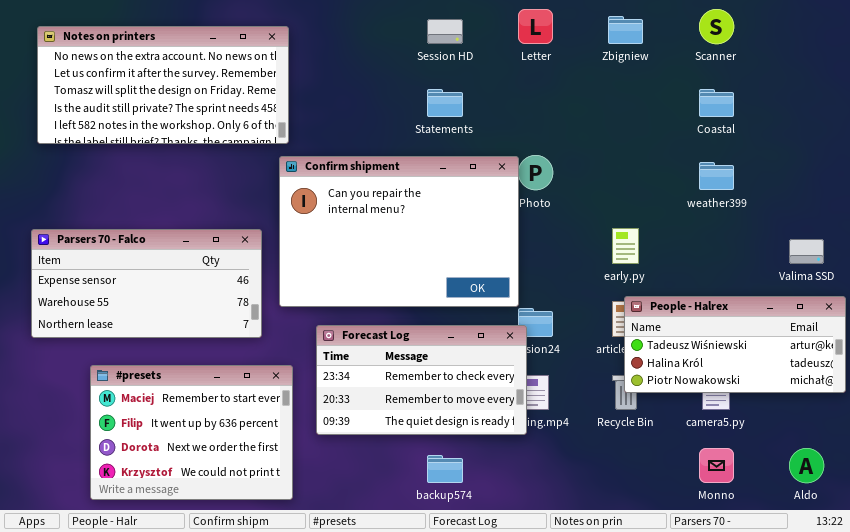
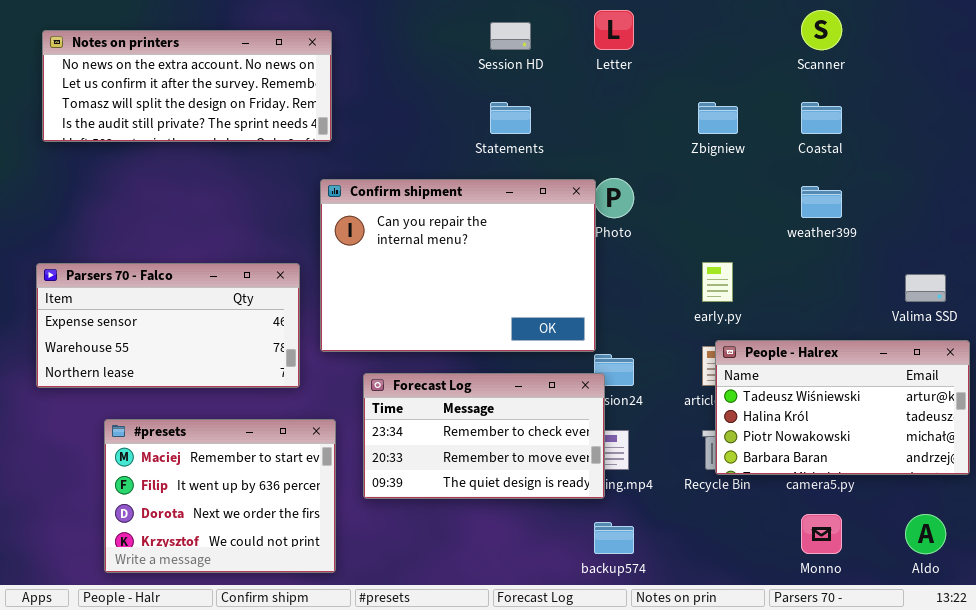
Zbigniew: [608,16,643,44] -> [698,102,738,134], moved
Notes on printers: [37,26,289,144] -> [42,30,332,142], resized
People - Halrex: [624,296,846,393] -> [715,340,970,475], resized
backup574: [427,455,463,483] -> [594,522,634,554], moved

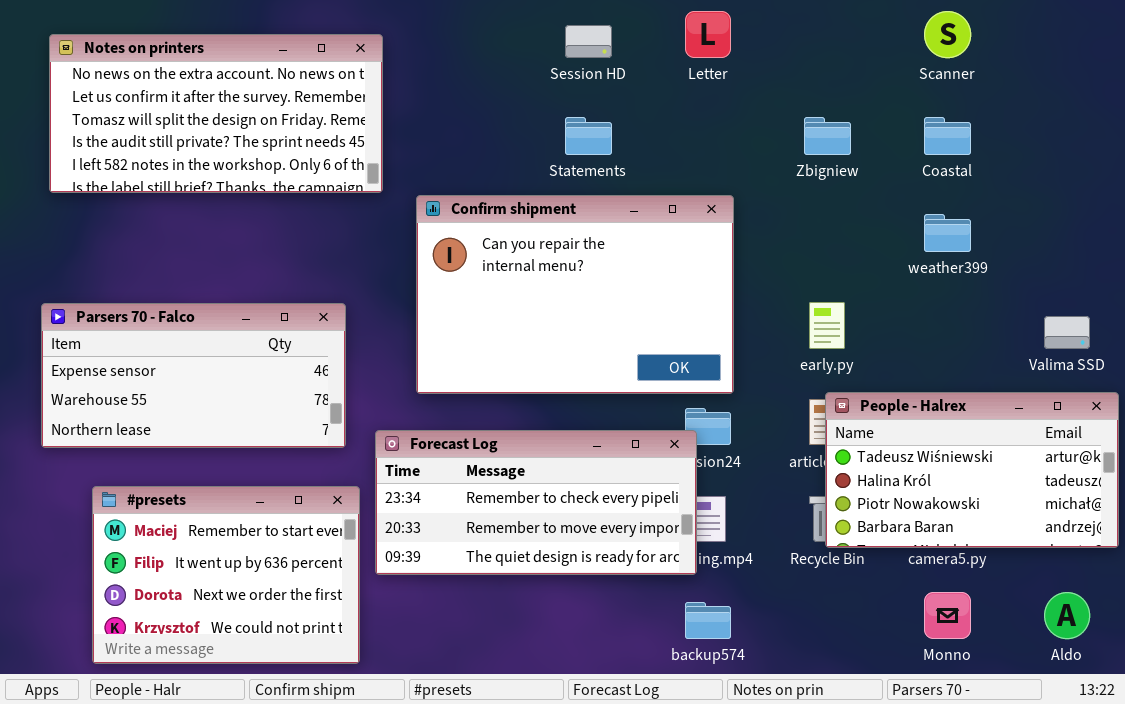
Notes on printers: [42,30,332,142] -> [49,34,383,193], resized
Confirm shipment: [320,179,596,352] -> [416,195,734,394], moved
Forecast Log: [363,373,605,499] -> [375,430,697,575], resized
#presets: [104,419,336,573] -> [92,486,360,664], moved

